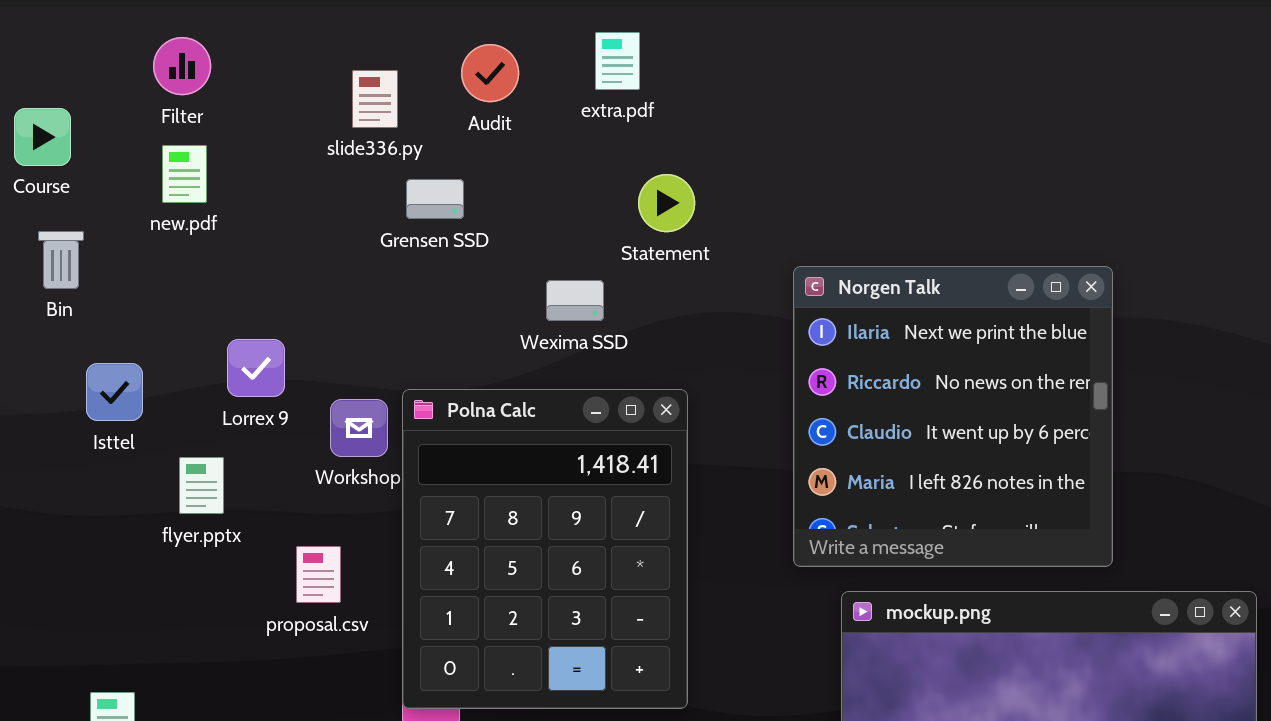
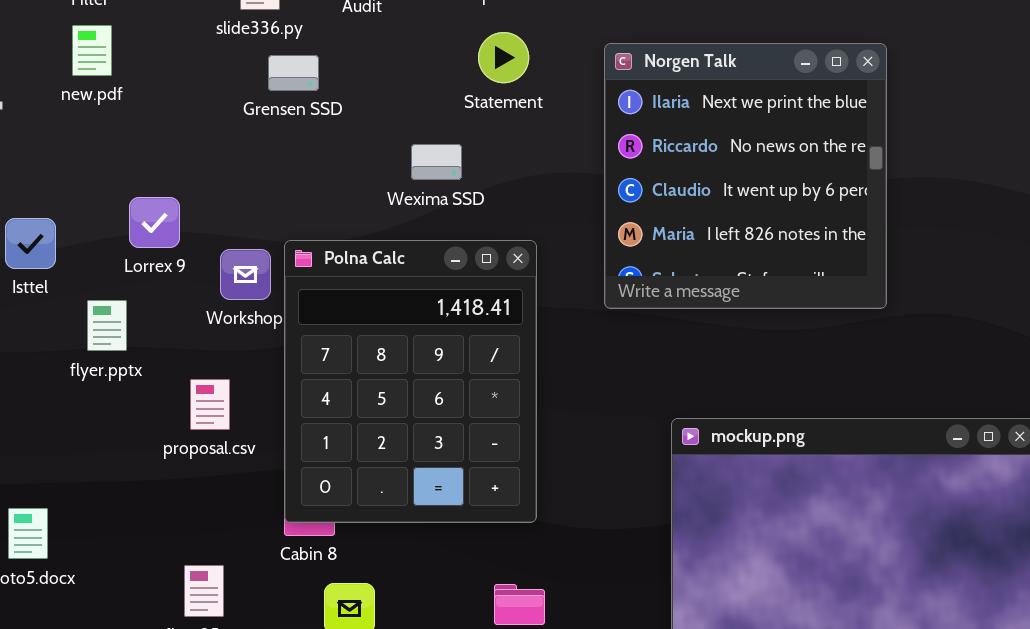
Statement: [638,174,695,232] -> [478,32,529,83], moved
Grensen SSD: [406,179,464,219] -> [268,55,319,91], moved
Norgen Talk: [793,266,1113,567] -> [604,43,887,309], moved

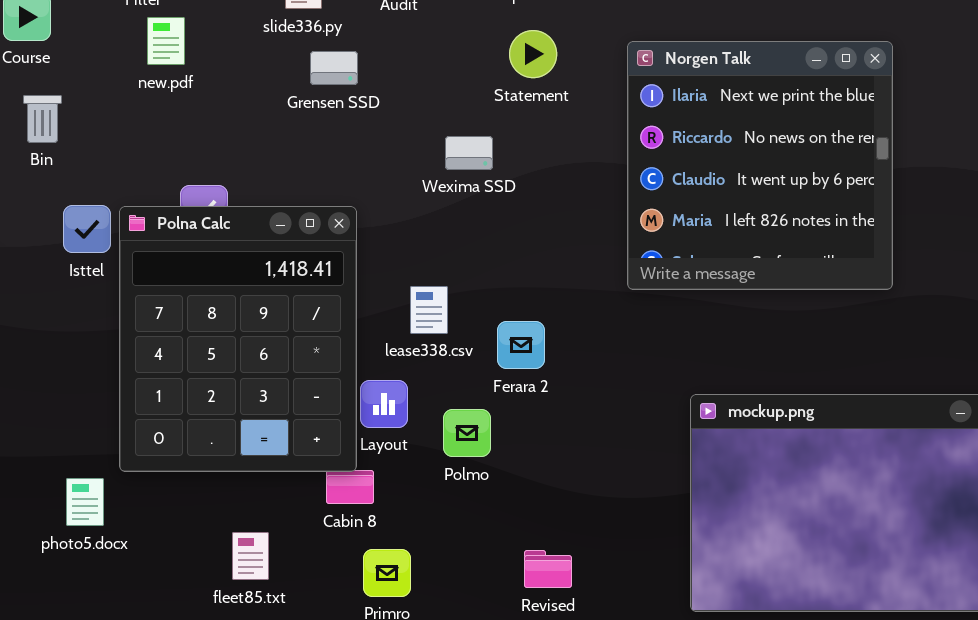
new.pdf: [72,25,112,76] -> [147,17,185,65], moved
Polna Calc: [284,240,537,523] -> [119,206,357,472], moved

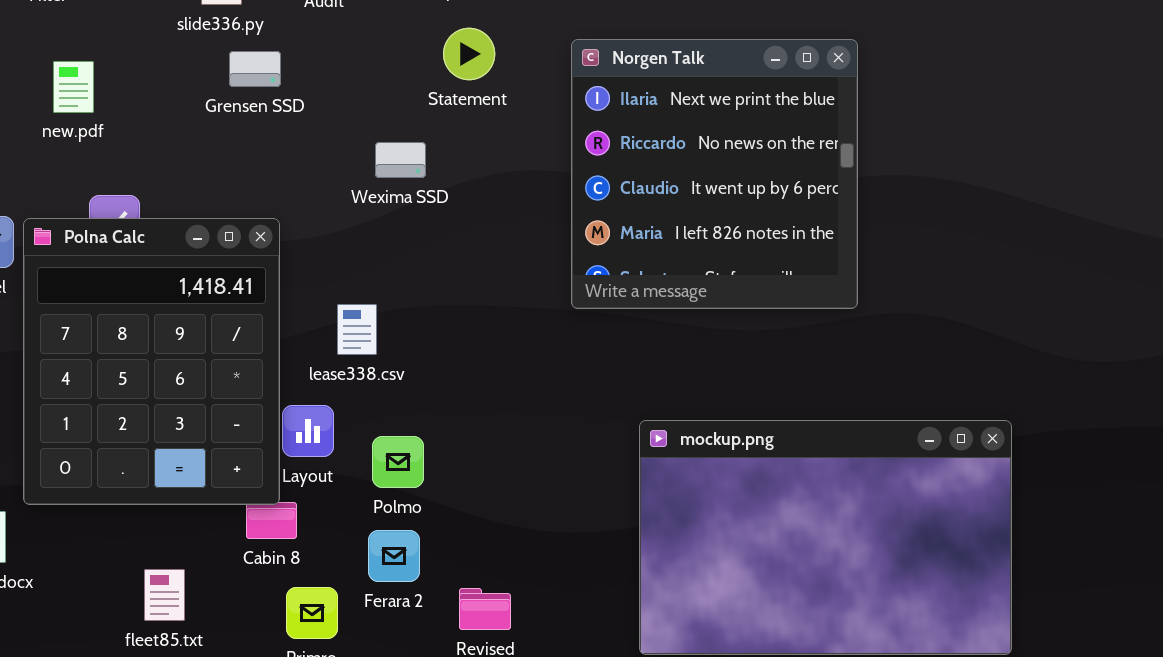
new.pdf: [147,17,185,65] -> [53,61,94,113], moved
Ferara 2: [497,321,545,369] -> [368,530,420,582], moved

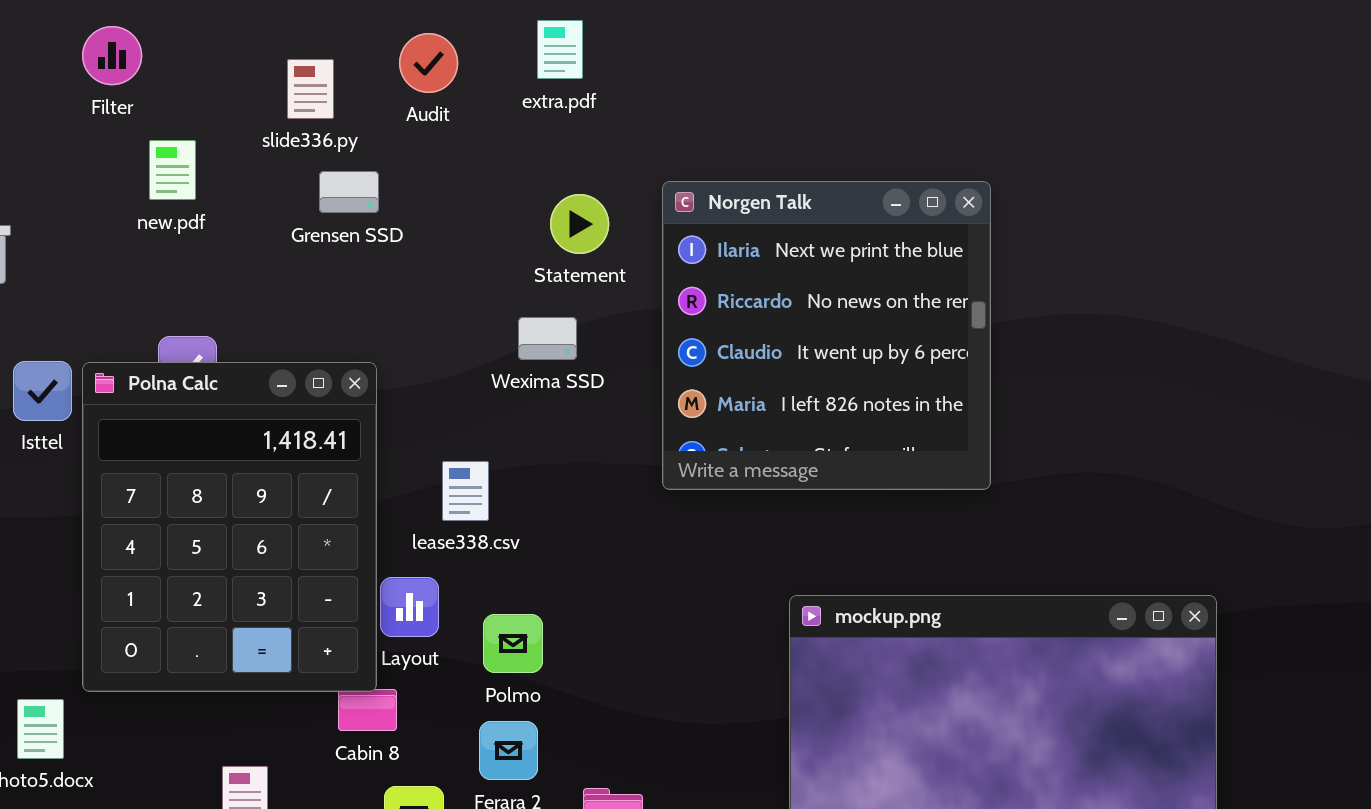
Statement: [443,28,495,80] -> [550,194,609,254], moved
Norgen Talk: [571,39,858,309] -> [662,181,991,490], moved
new.pdf: [53,61,94,113] -> [149,140,196,200], moved
Wexima SSD: [375,142,426,178] -> [518,317,577,360], moved

